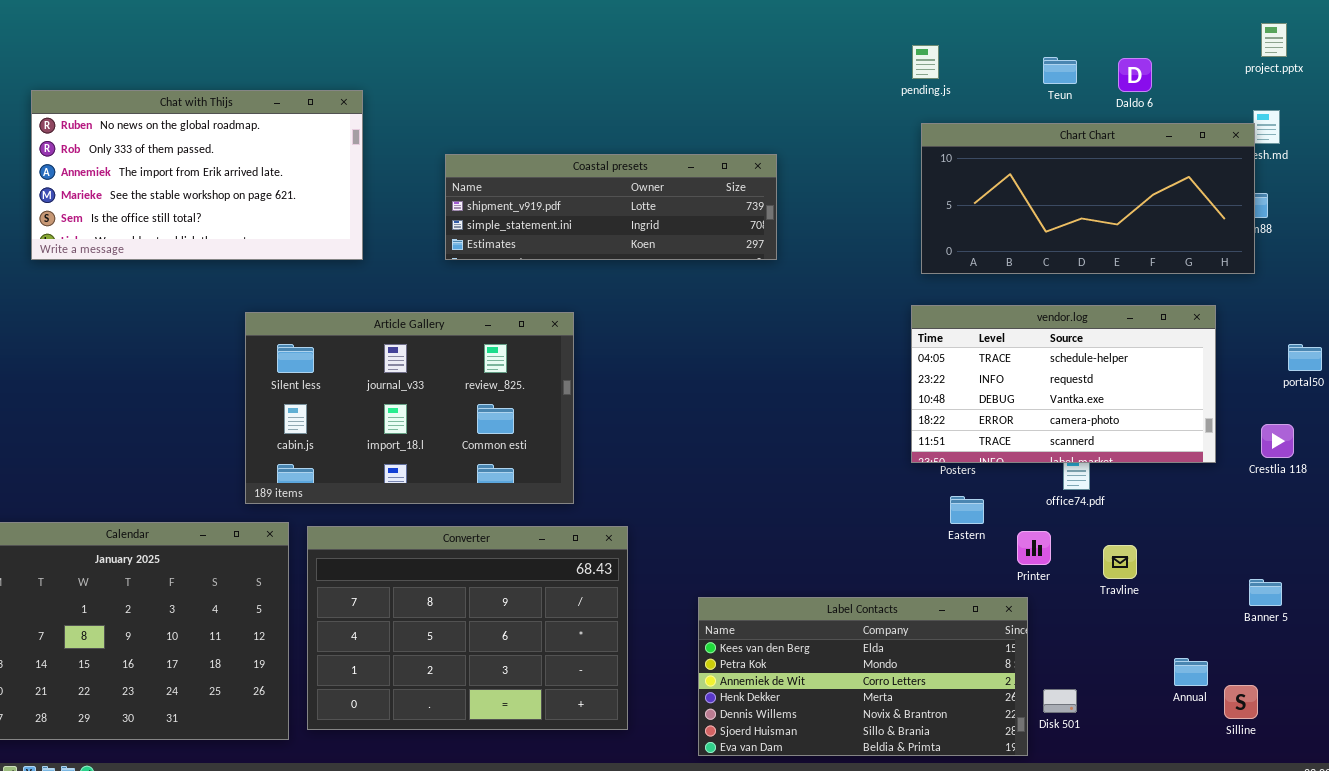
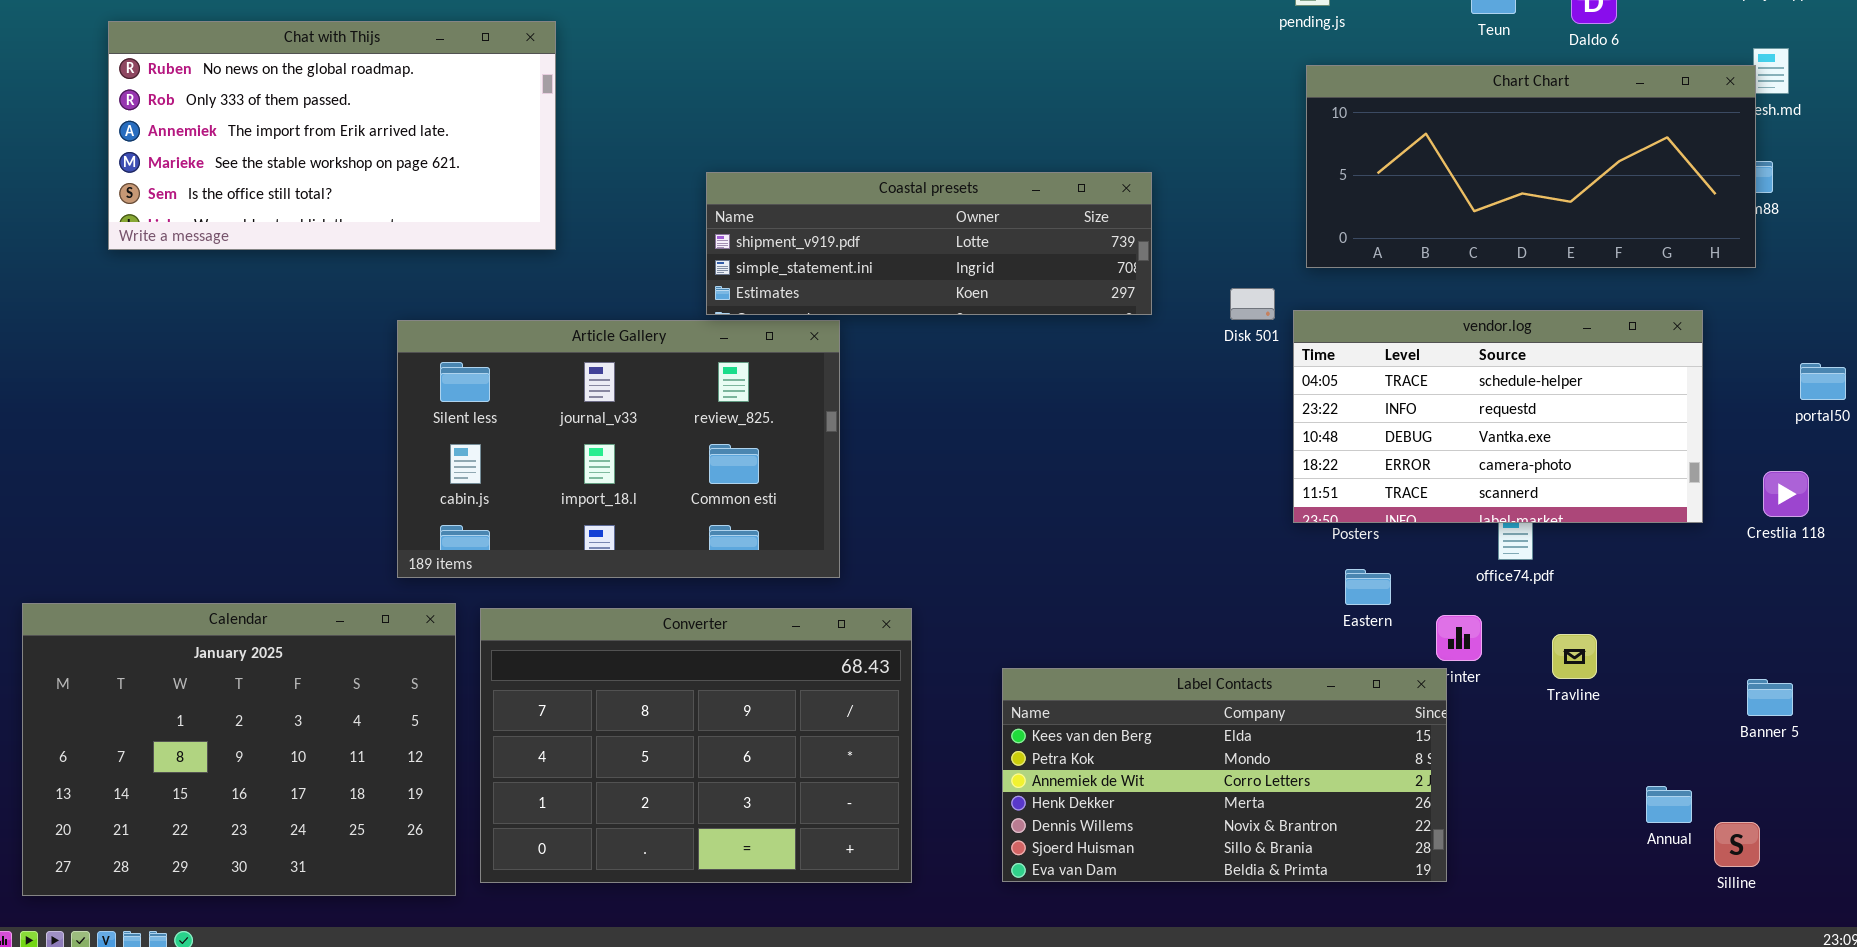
Coastal presets: [445,154,777,260] -> [706,172,1152,315], moved
Label Contacts: [698,597,1028,756] -> [1002,668,1447,882], moved
Disk 501: [1043,689,1077,713] -> [1230,288,1275,320], moved

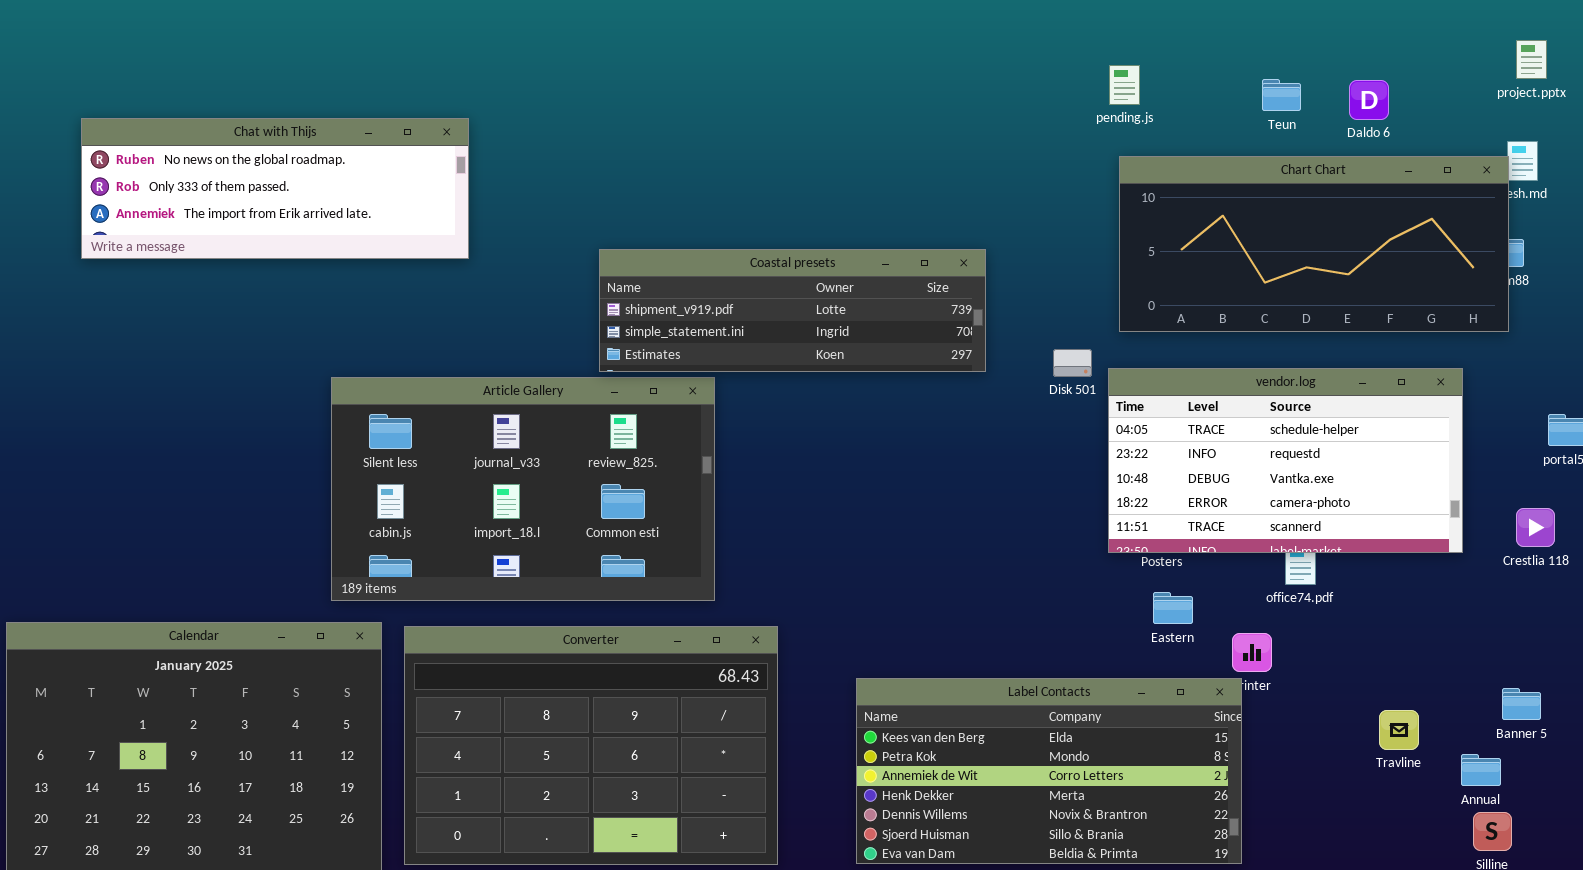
Chat with Thijs: [108,21,556,250] -> [81,118,469,259], resized
Travline: [1552,634,1597,679] -> [1379,710,1419,750], moved
Annual: [1646,786,1692,823] -> [1461,754,1501,786], moved

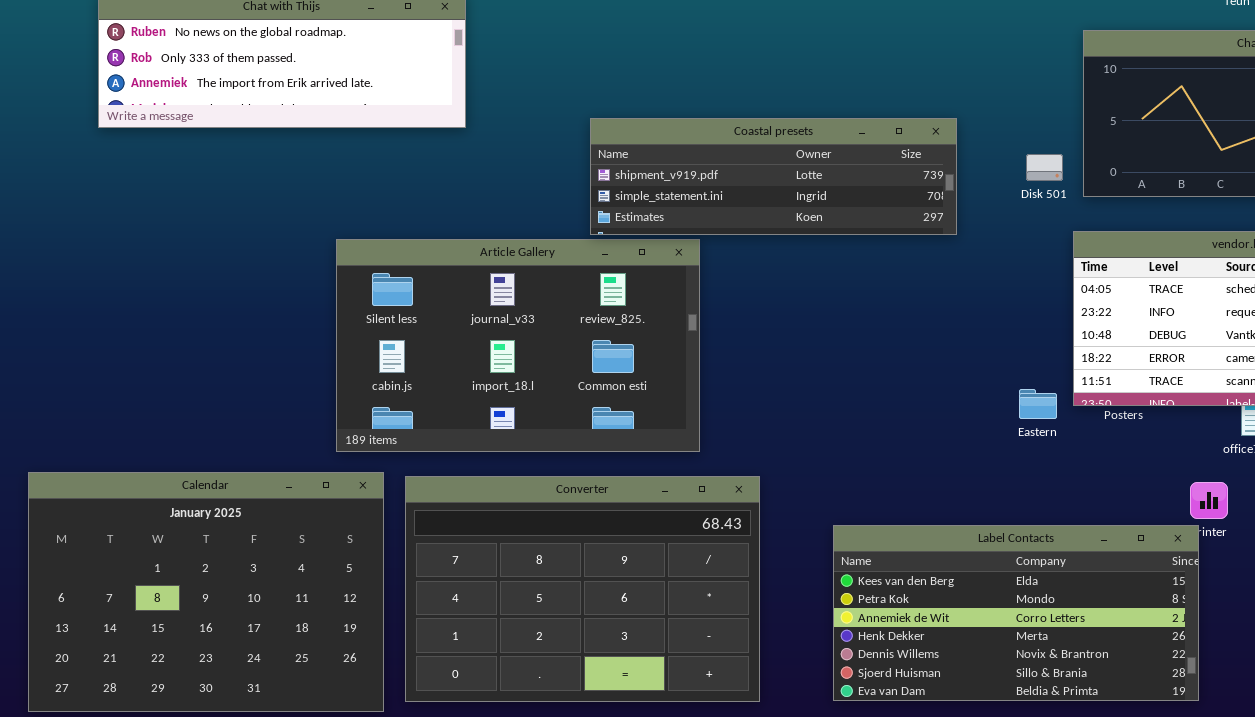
Disk 501: [1053,349,1092,377] -> [1026,154,1063,181], moved
Eastern: [1153,592,1193,624] -> [1019,389,1057,419], moved

